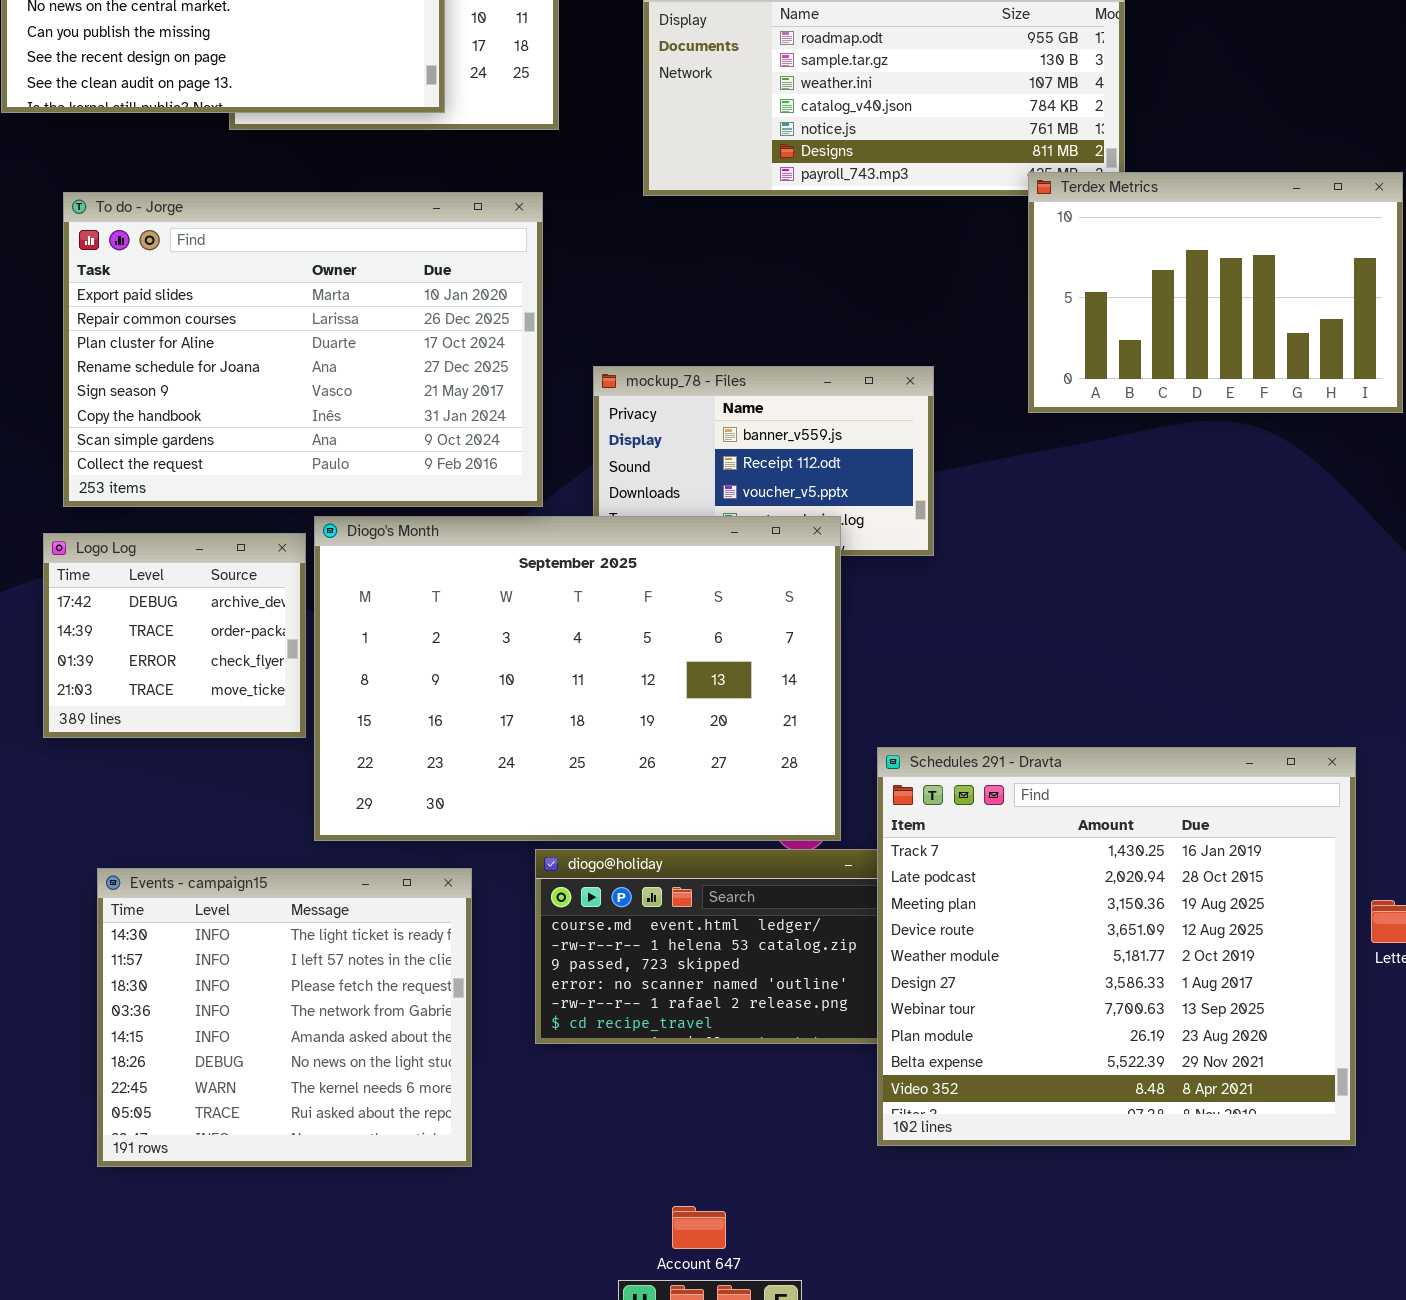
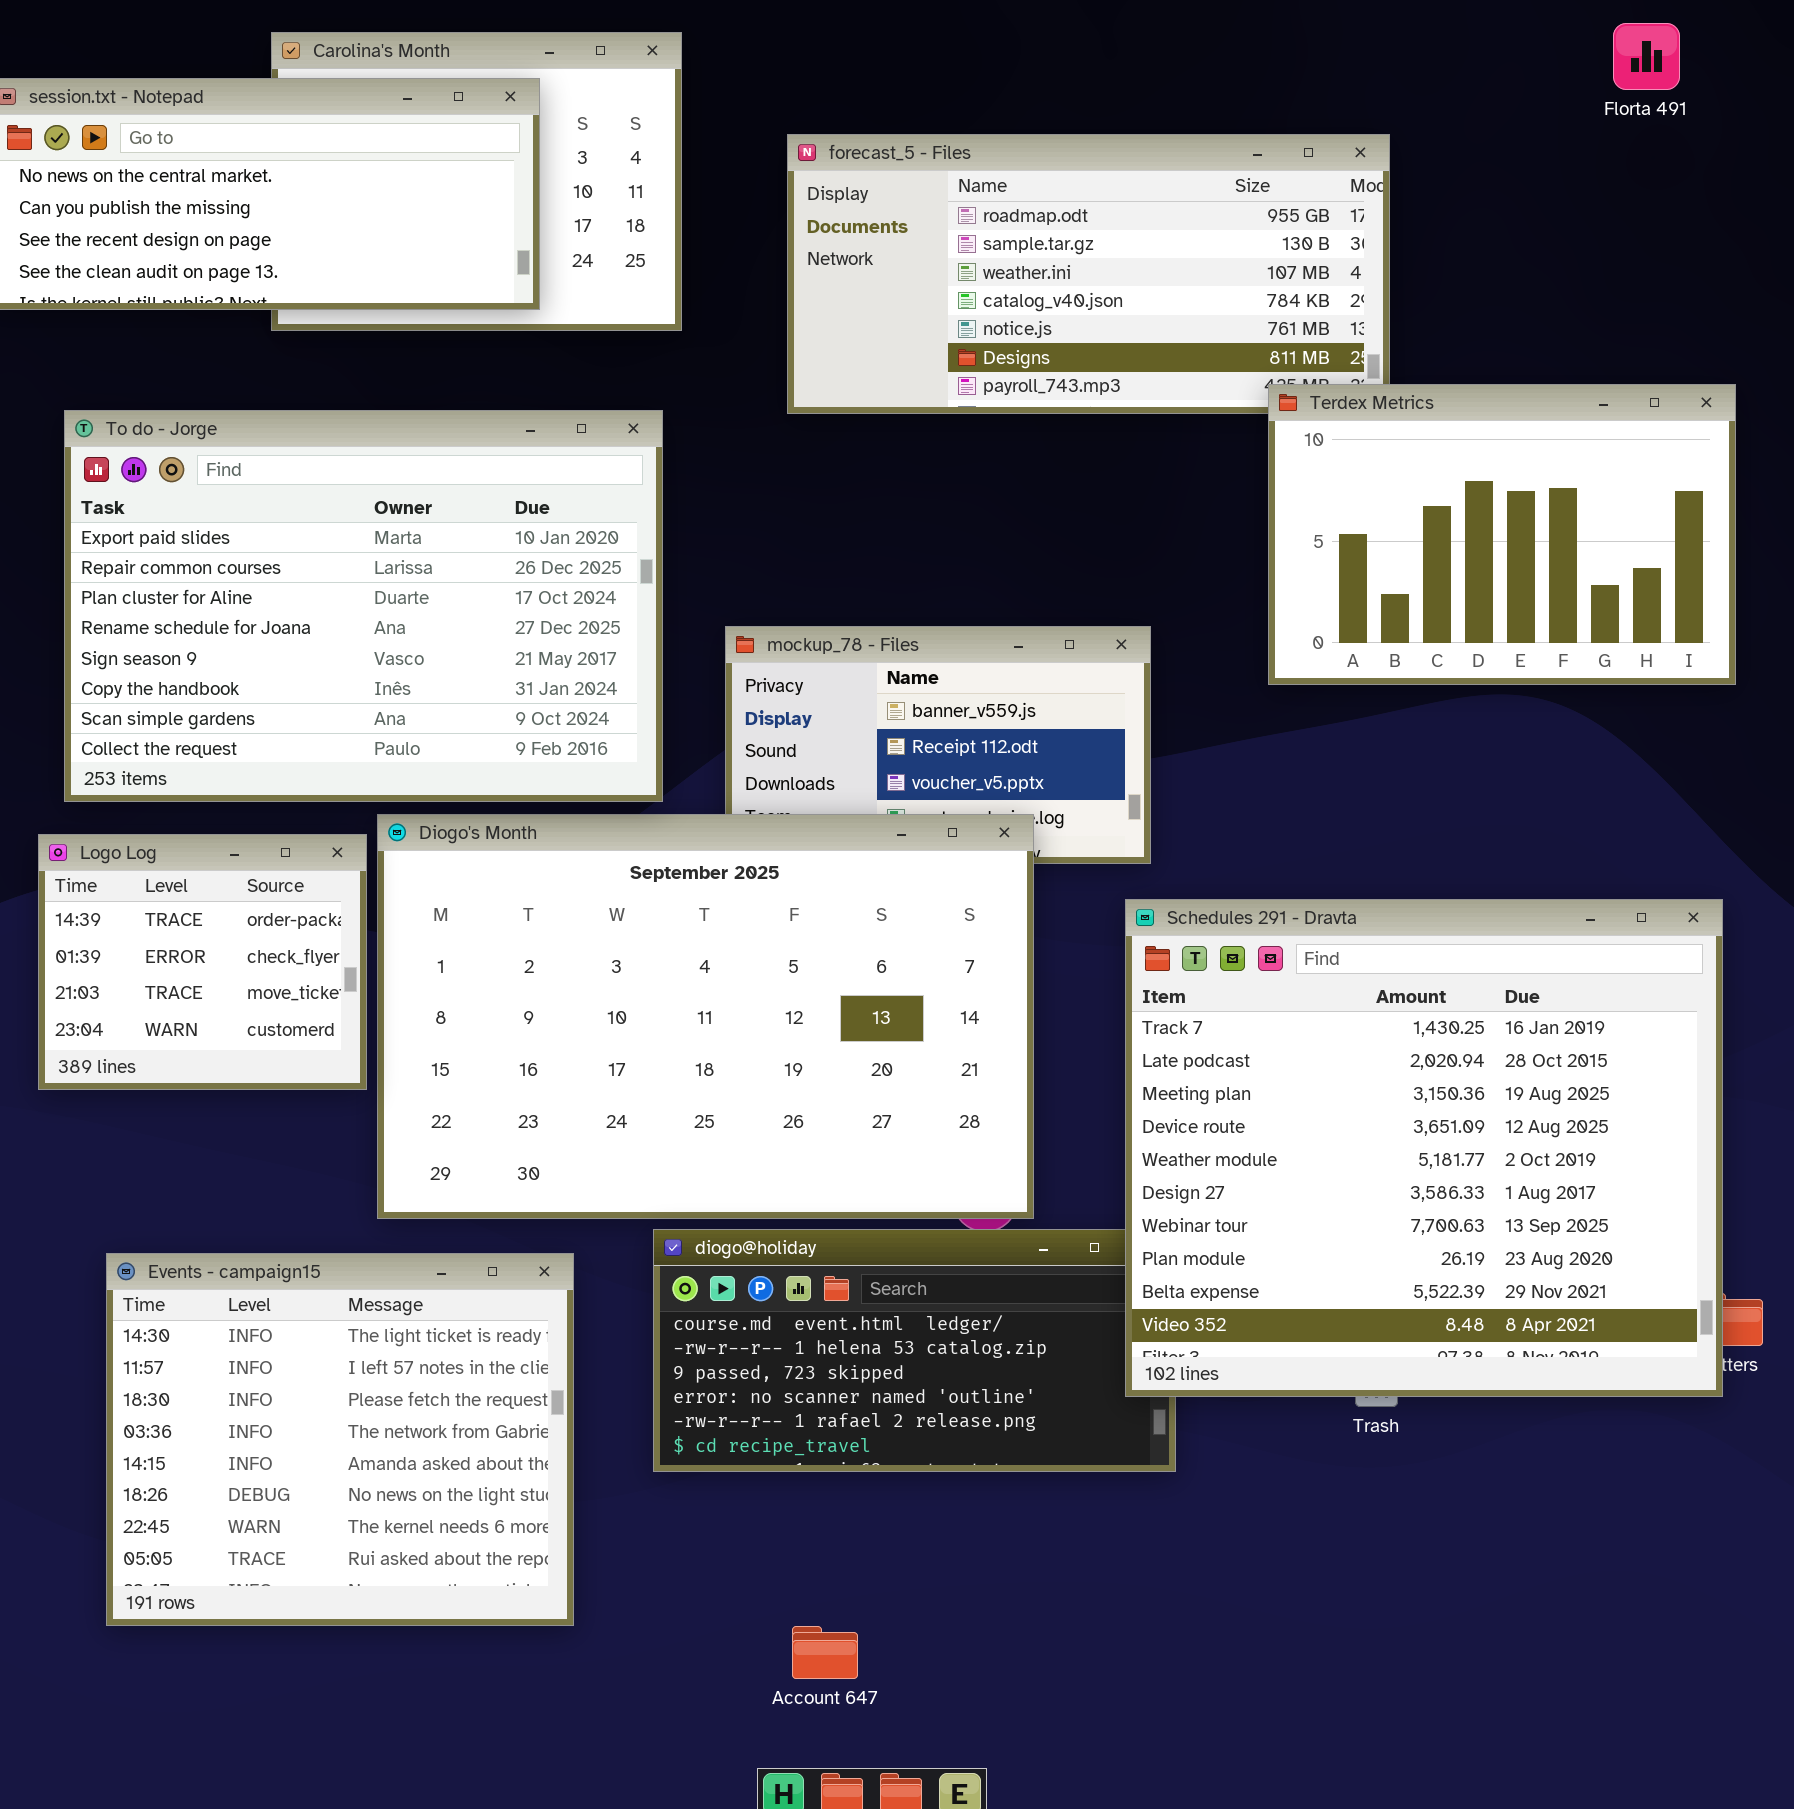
Logo Log: [43,533,306,738] -> [38,834,367,1090], scrolled down 1 row
Schedules 291 - Dravta: [877,747,1356,1146] -> [1125,899,1723,1397], moved
Account 647: [672,1206,726,1249] -> [792,1626,858,1679], moved

